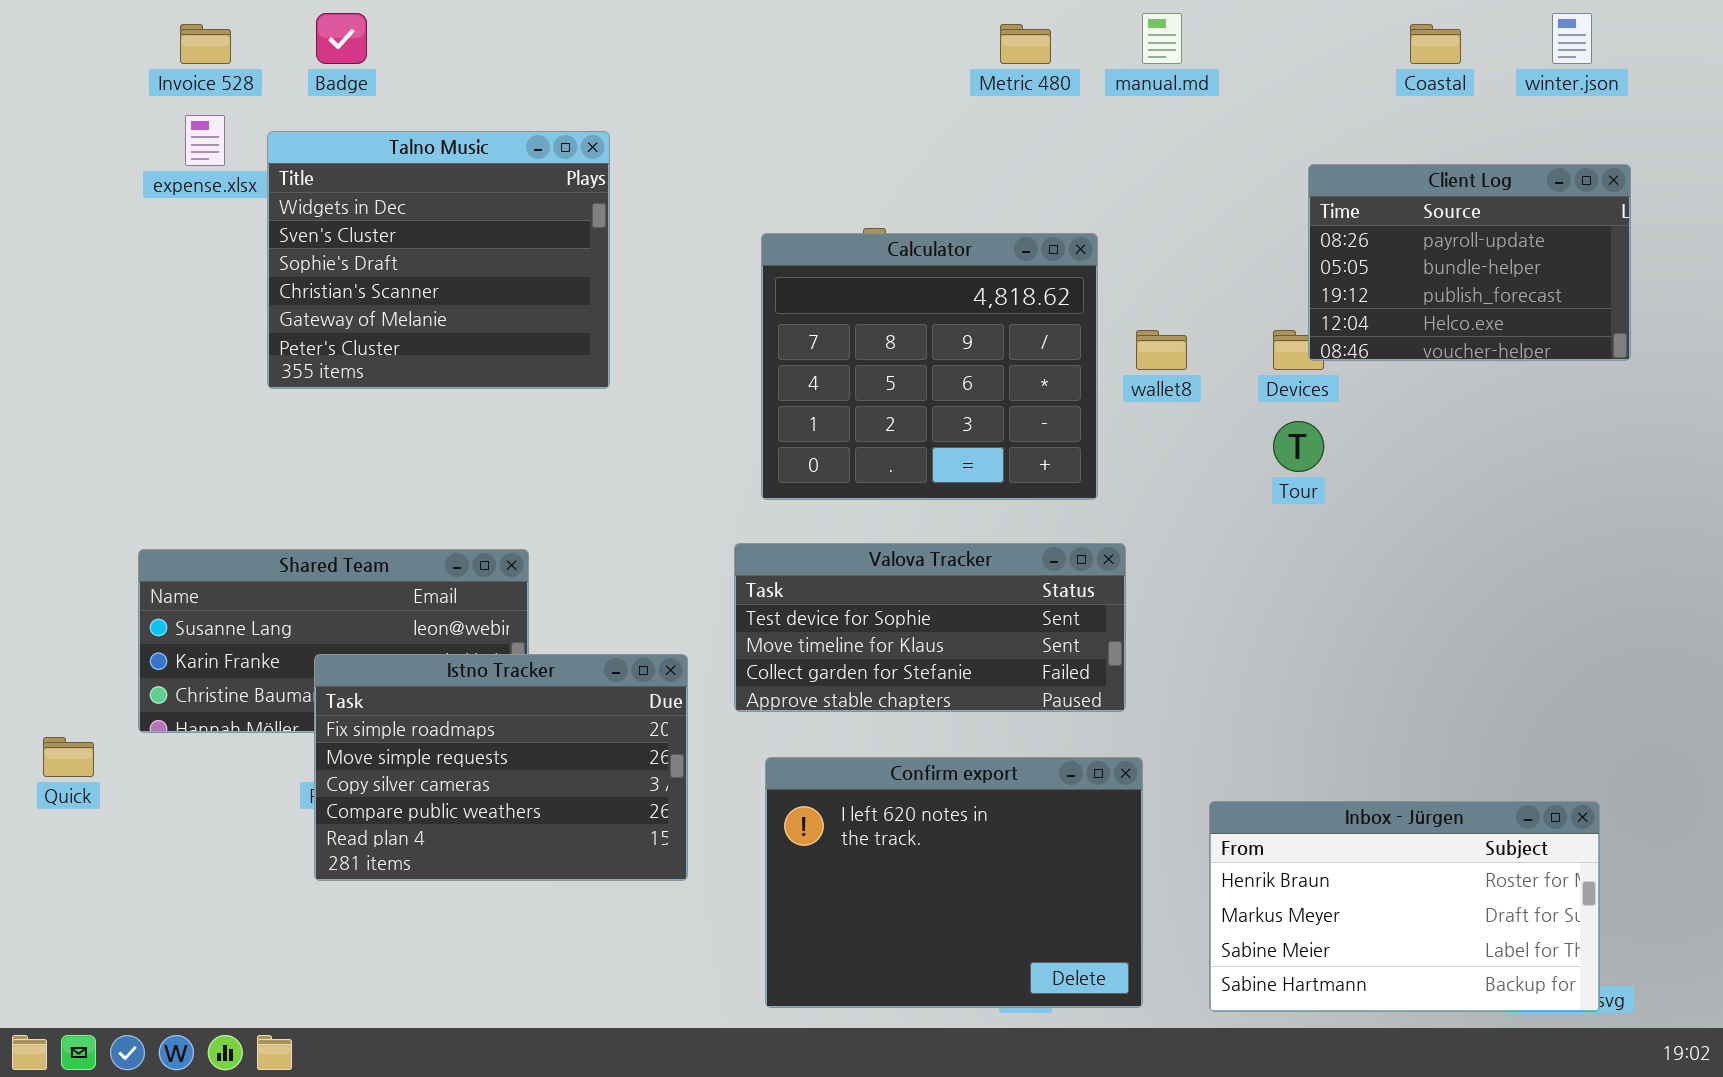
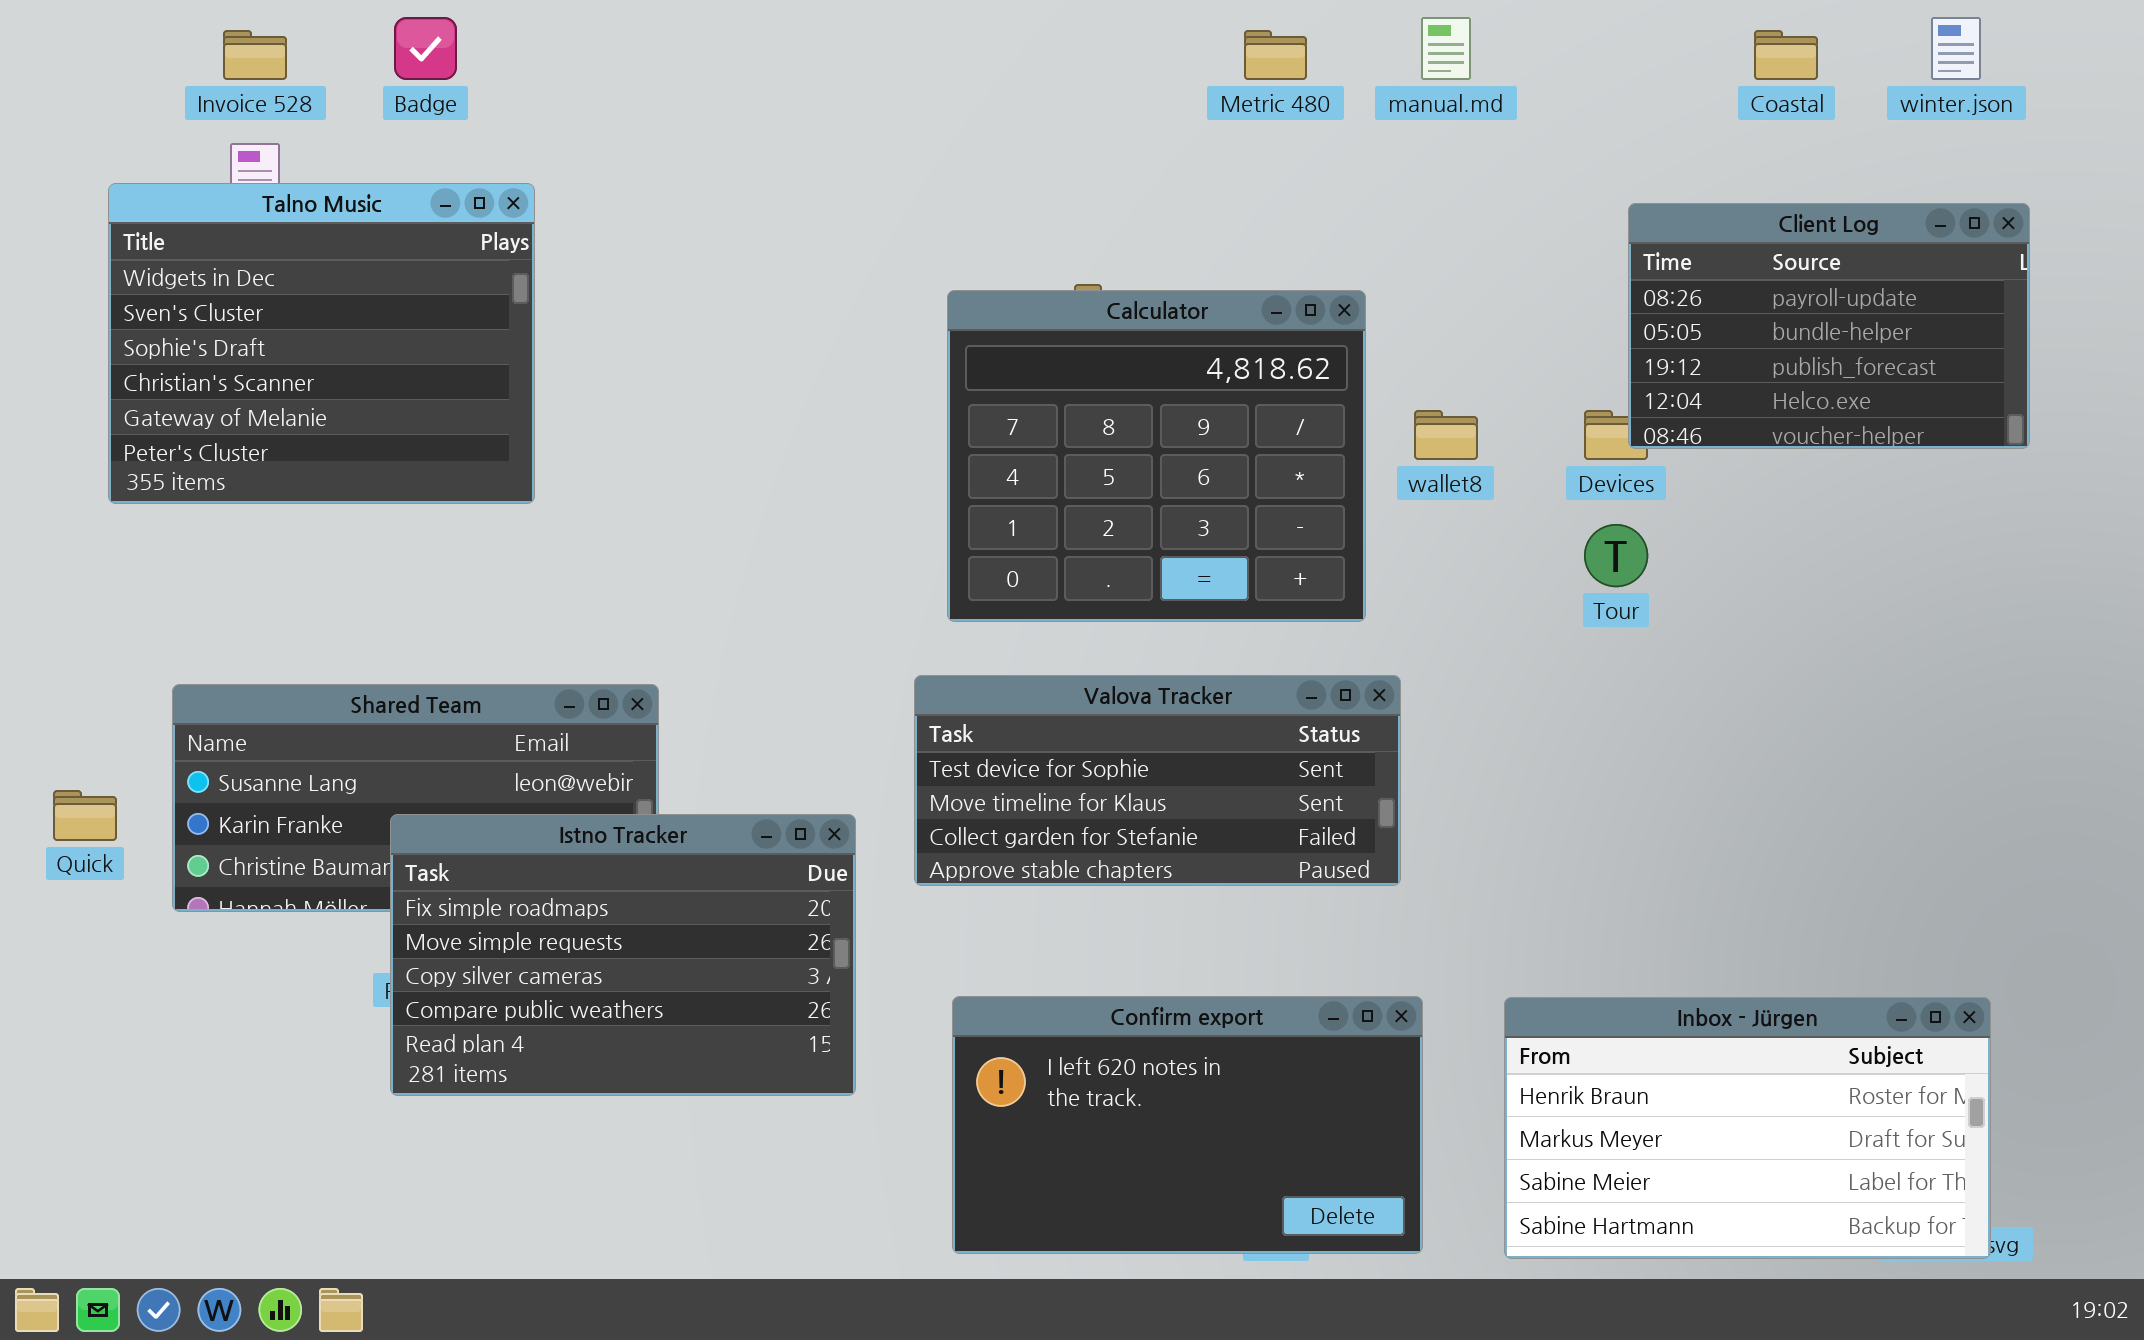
Talno Music: [267,131,610,389] -> [108,183,535,504], moved
Quick: [43,737,94,777] -> [53,790,117,841], moved
Confirm export: [765,757,1143,1008] -> [952,996,1423,1254], resized

